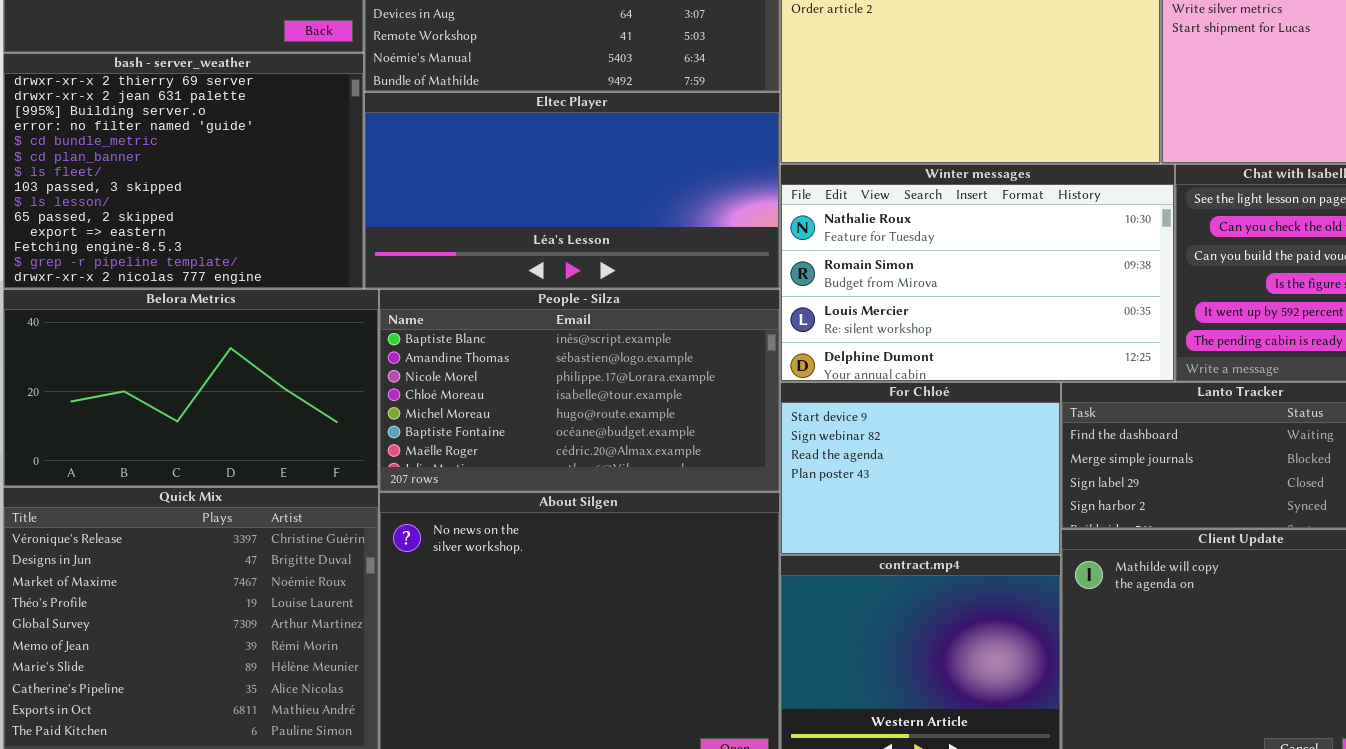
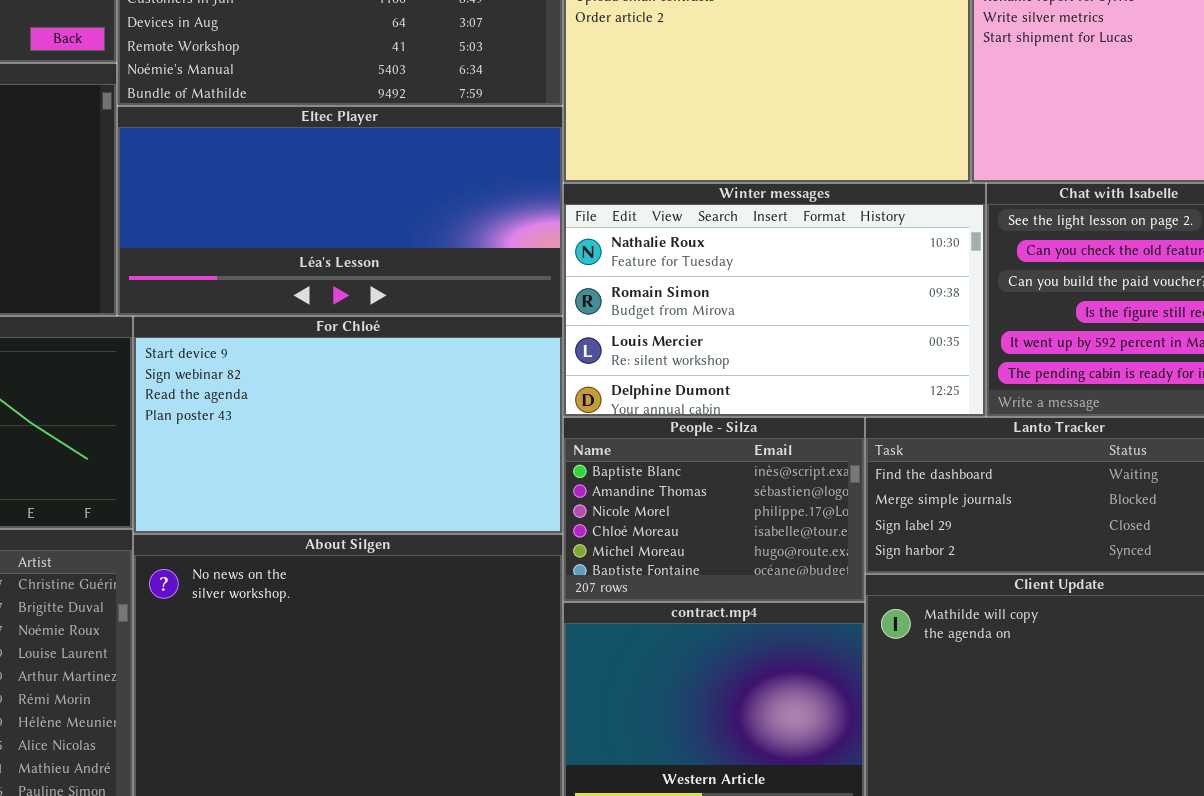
People - Silza: [379,289,780,492] -> [563,417,865,602], moved, resized
For Chloé: [780,382,1061,555] -> [133,316,563,534], moved, resized

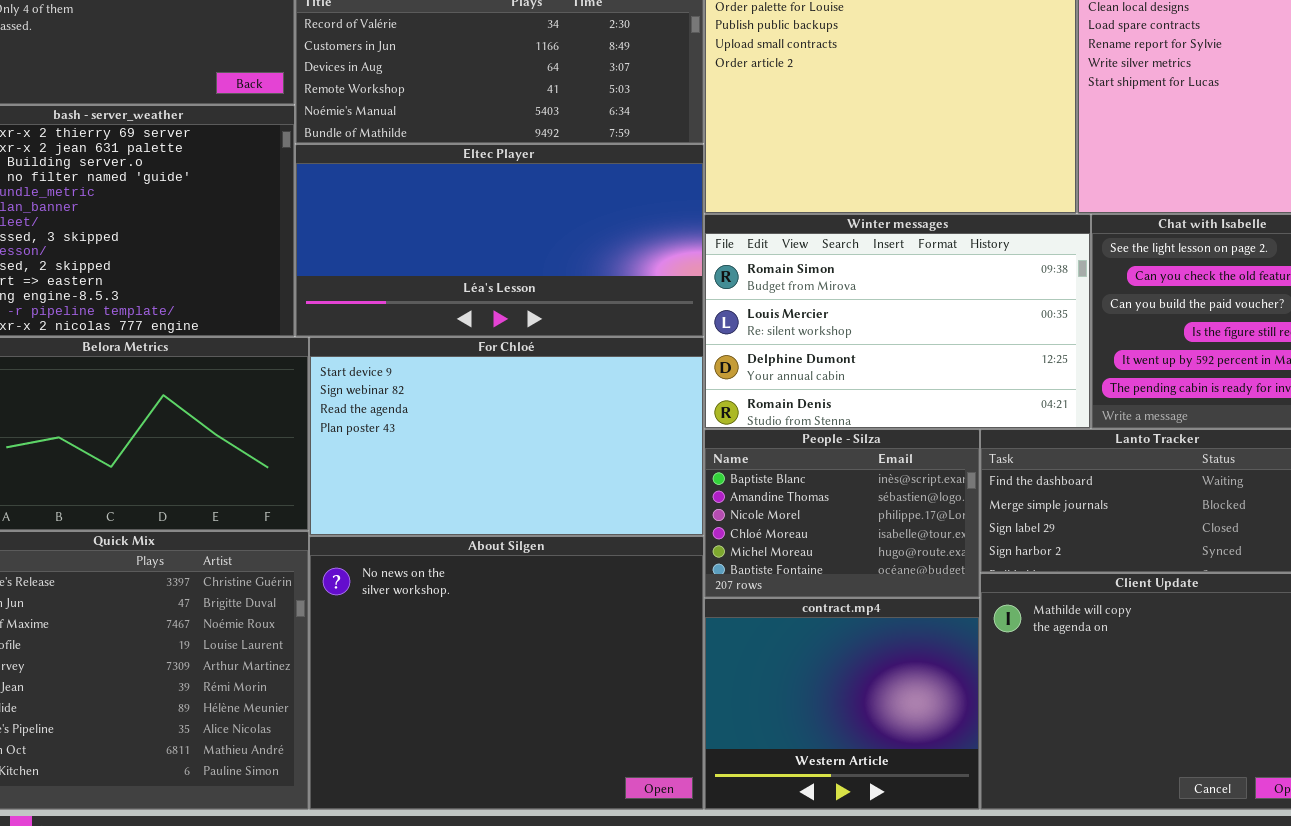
Winter messages: [563,183,986,417] -> [704,214,1091,429], scrolled down 1 row

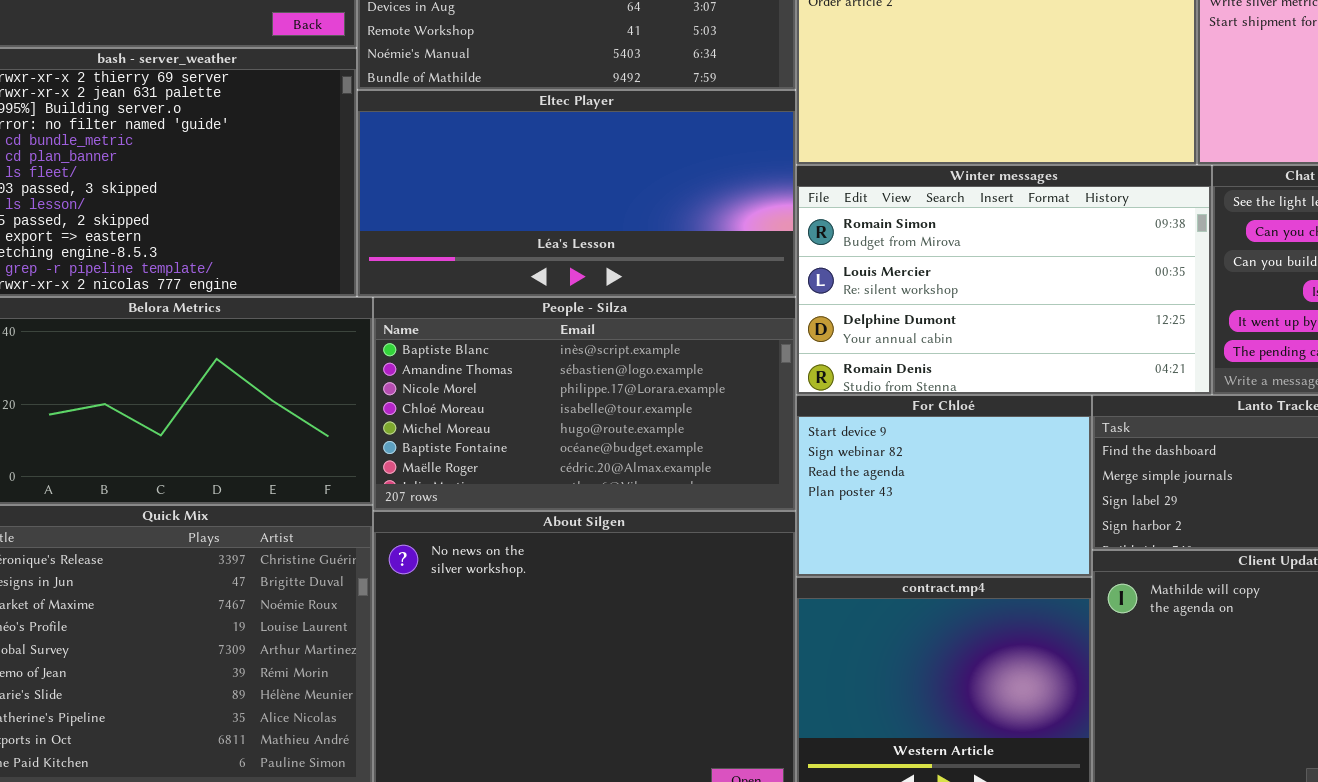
For Chloé: [309,337,704,536] -> [796,395,1092,577], moved, resized
People - Silza: [704,429,980,598] -> [373,297,796,511], moved, resized

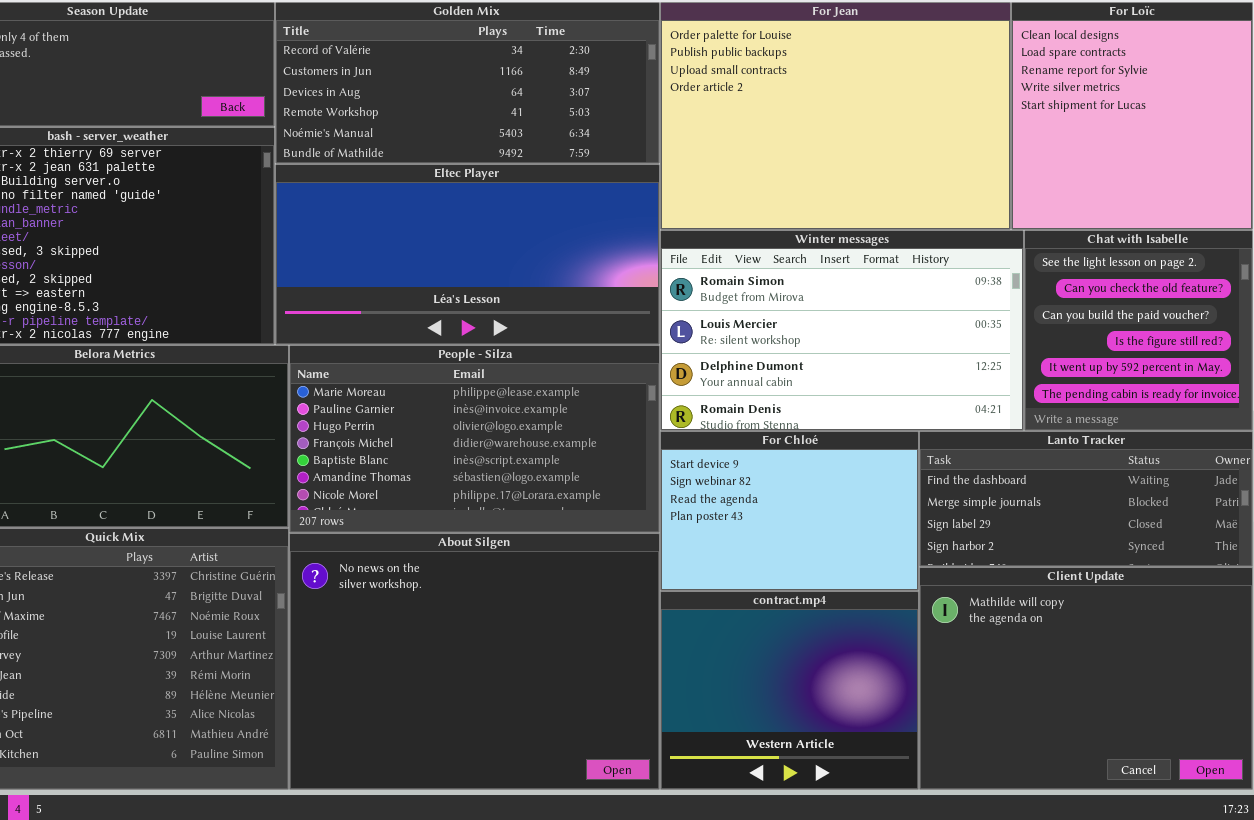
People - Silza: [373,297,796,511] -> [289,345,660,533], scrolled up 4 rows

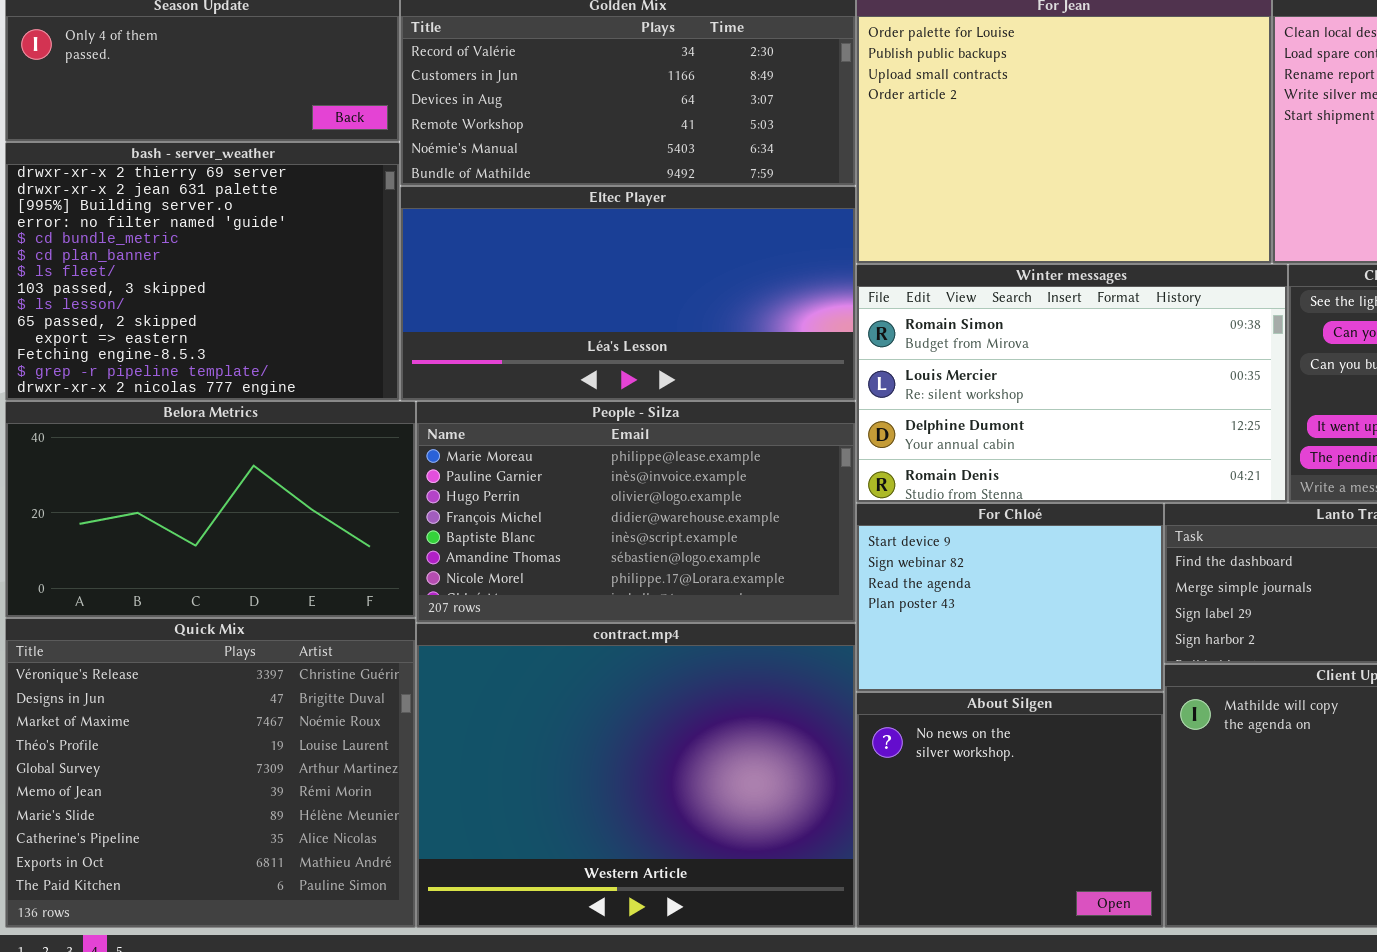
About Silgen: [289,533,660,790] -> [856,692,1164,928], moved, resized
contract.mp4: [660,591,919,790] -> [416,623,856,928], moved, resized

